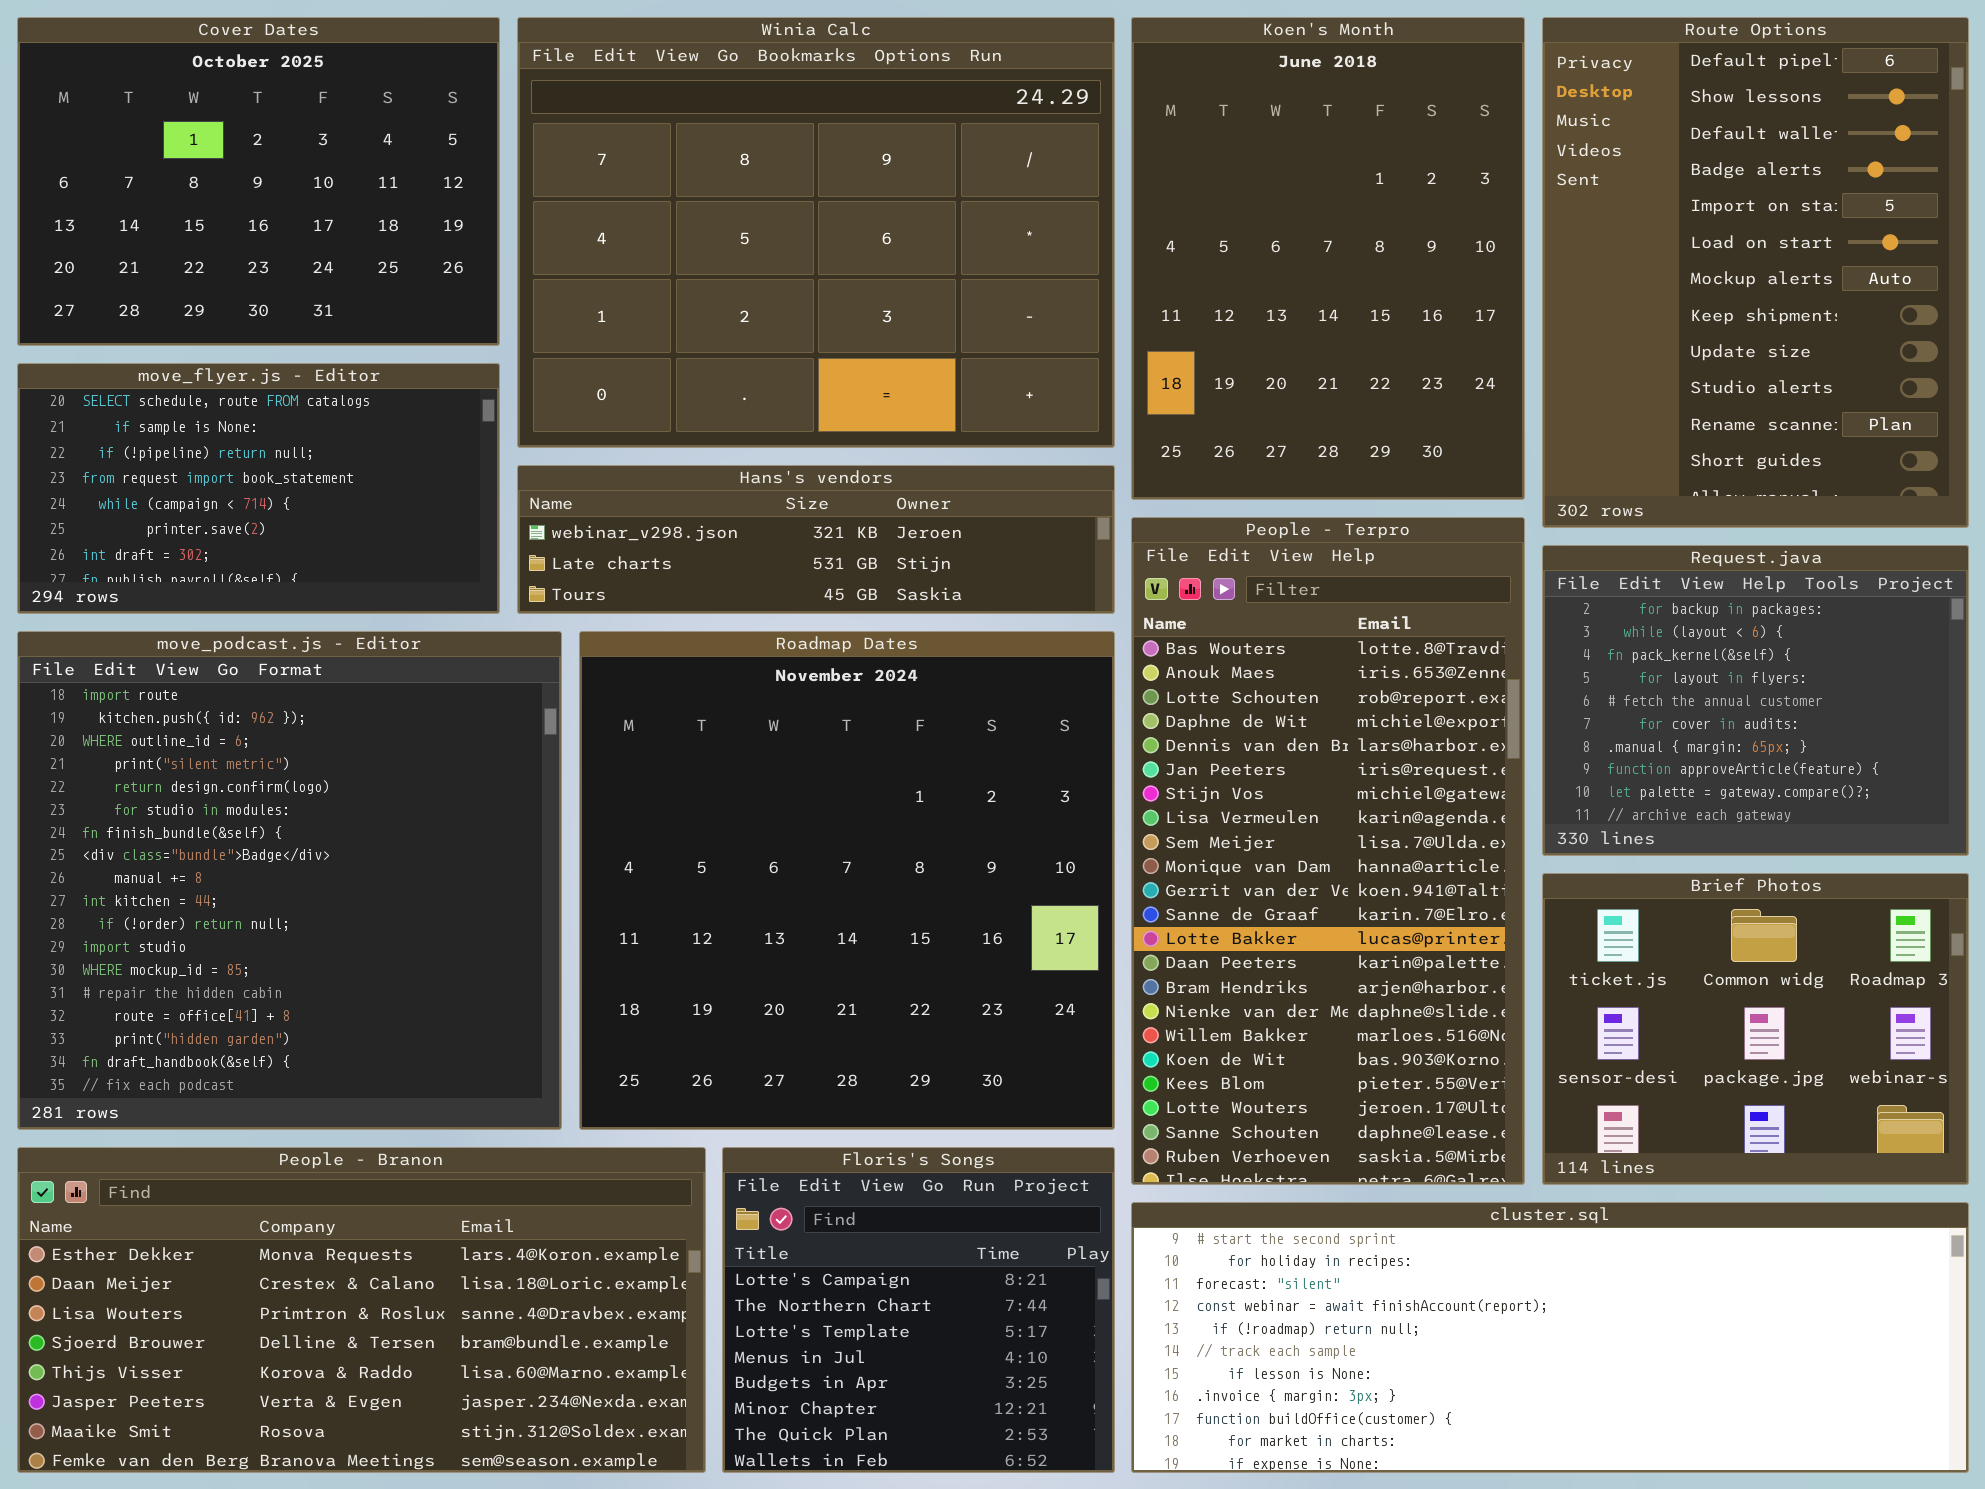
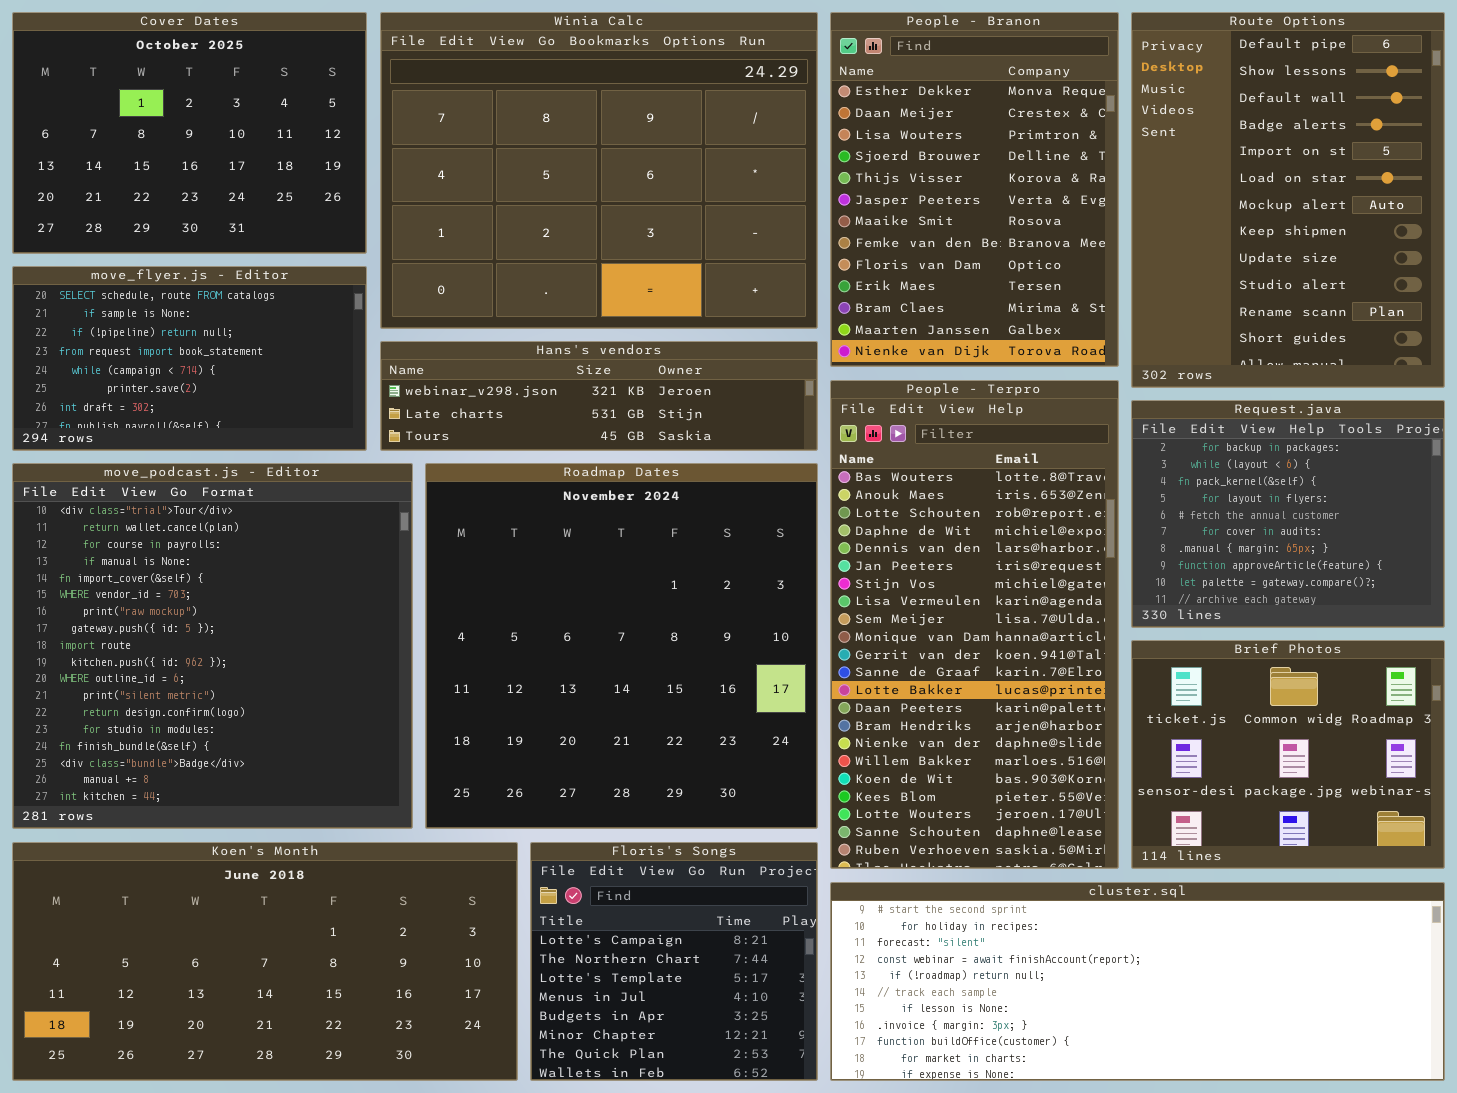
Koen's Month: [1131,17,1525,500] -> [12,842,518,1081], moved, resized
move_podcast.js - Editor: [17,631,562,1130] -> [12,463,413,829], scrolled up 8 rows
People - Branon: [17,1147,706,1473] -> [830,12,1119,367], moved, resized

